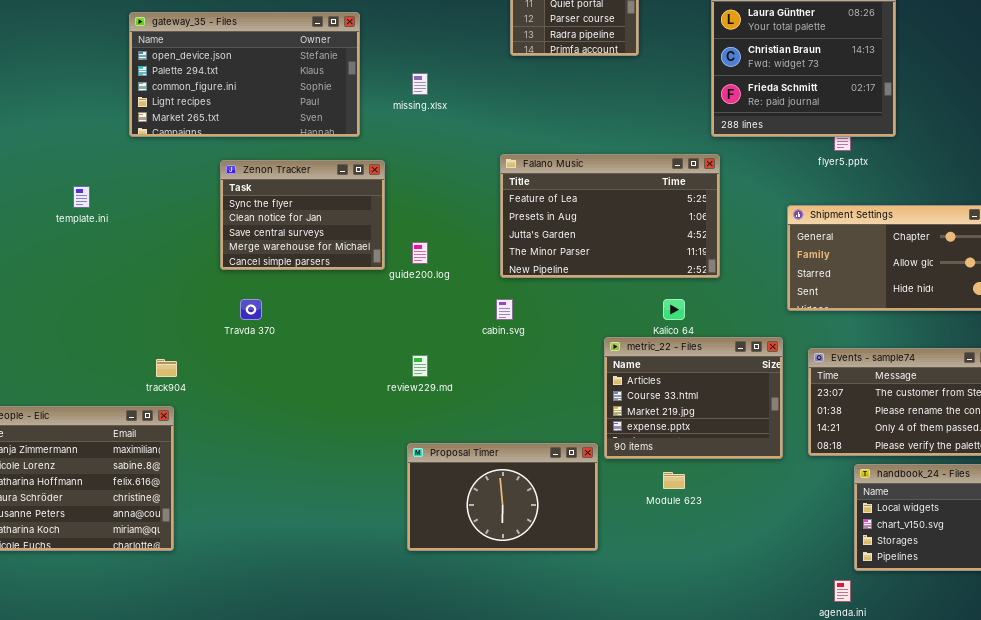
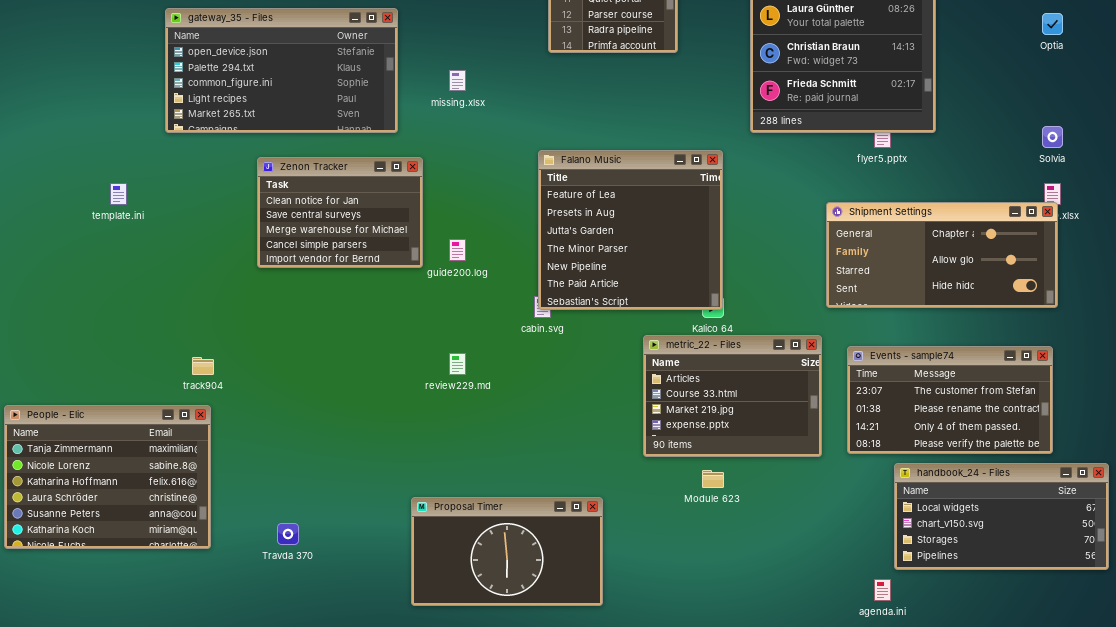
Falano Music: [500,154,720,278] -> [538,150,723,310], resized
Zenon Tracker: [220,160,385,270] -> [257,157,423,268], scrolled down 1 row
Travda 370: [240,299,262,320] -> [277,523,299,545], moved
Proposal Timer: [407,443,598,551] -> [411,497,603,606], moved

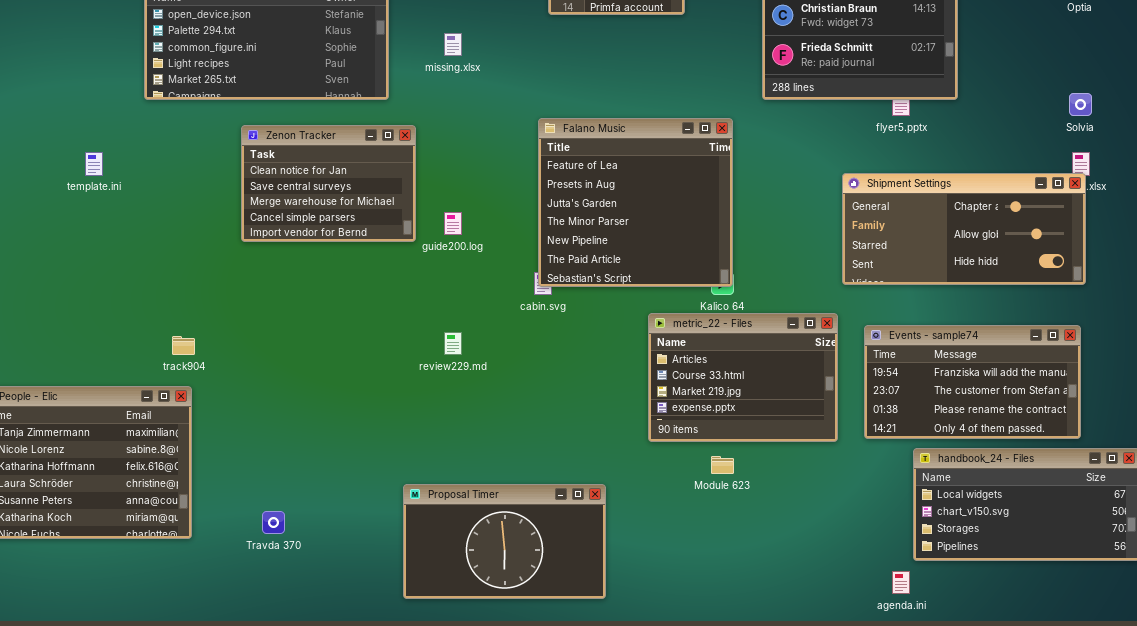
Events - sample74: [847,346,1053,454] -> [864,325,1081,439], scrolled up 1 row

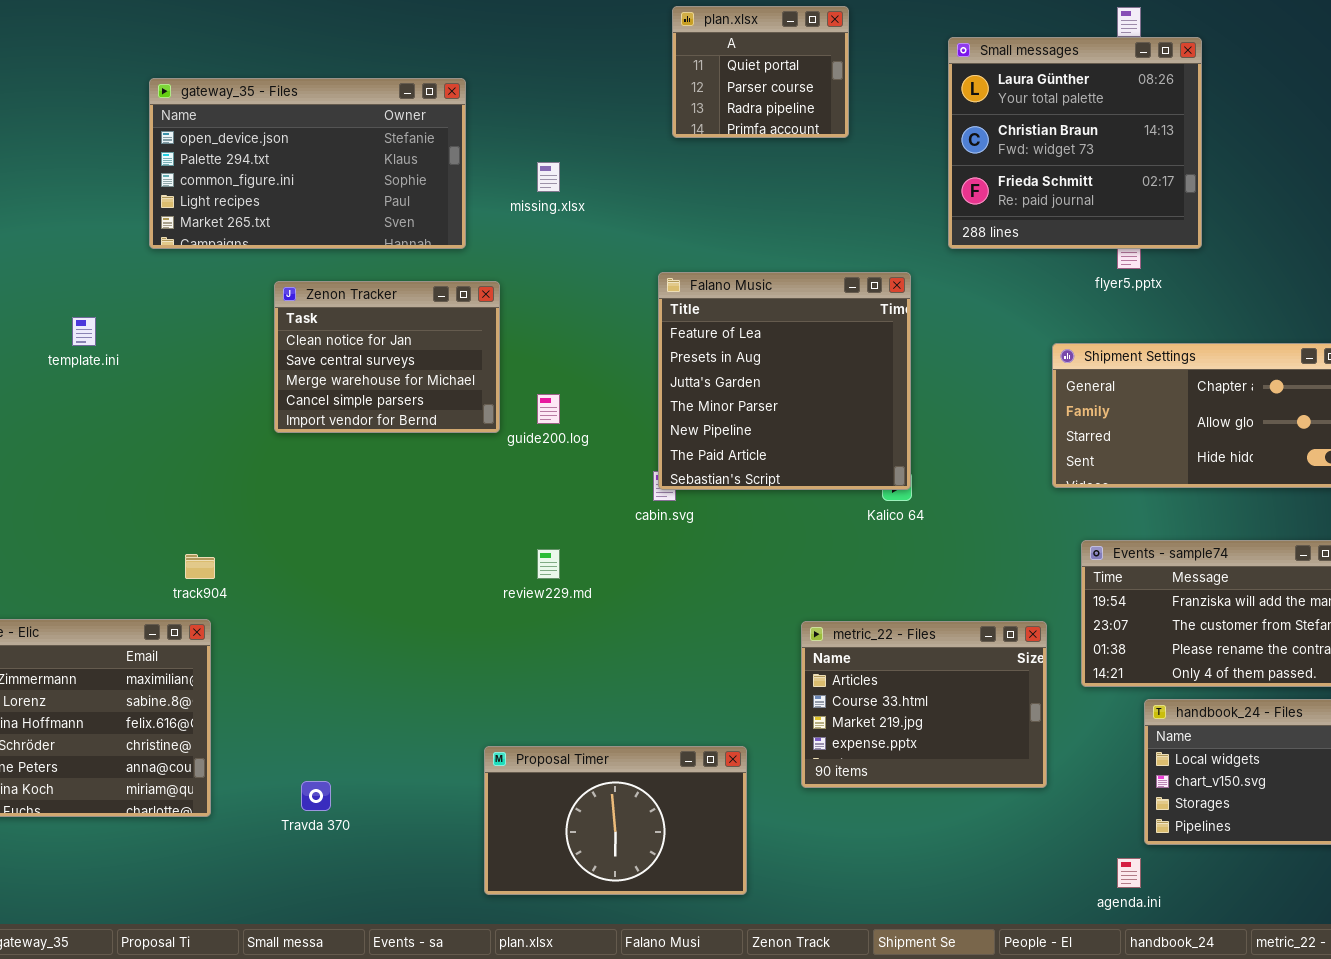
metric_22 - Files: [648,313,838,442] -> [801,621,1047,788], moved

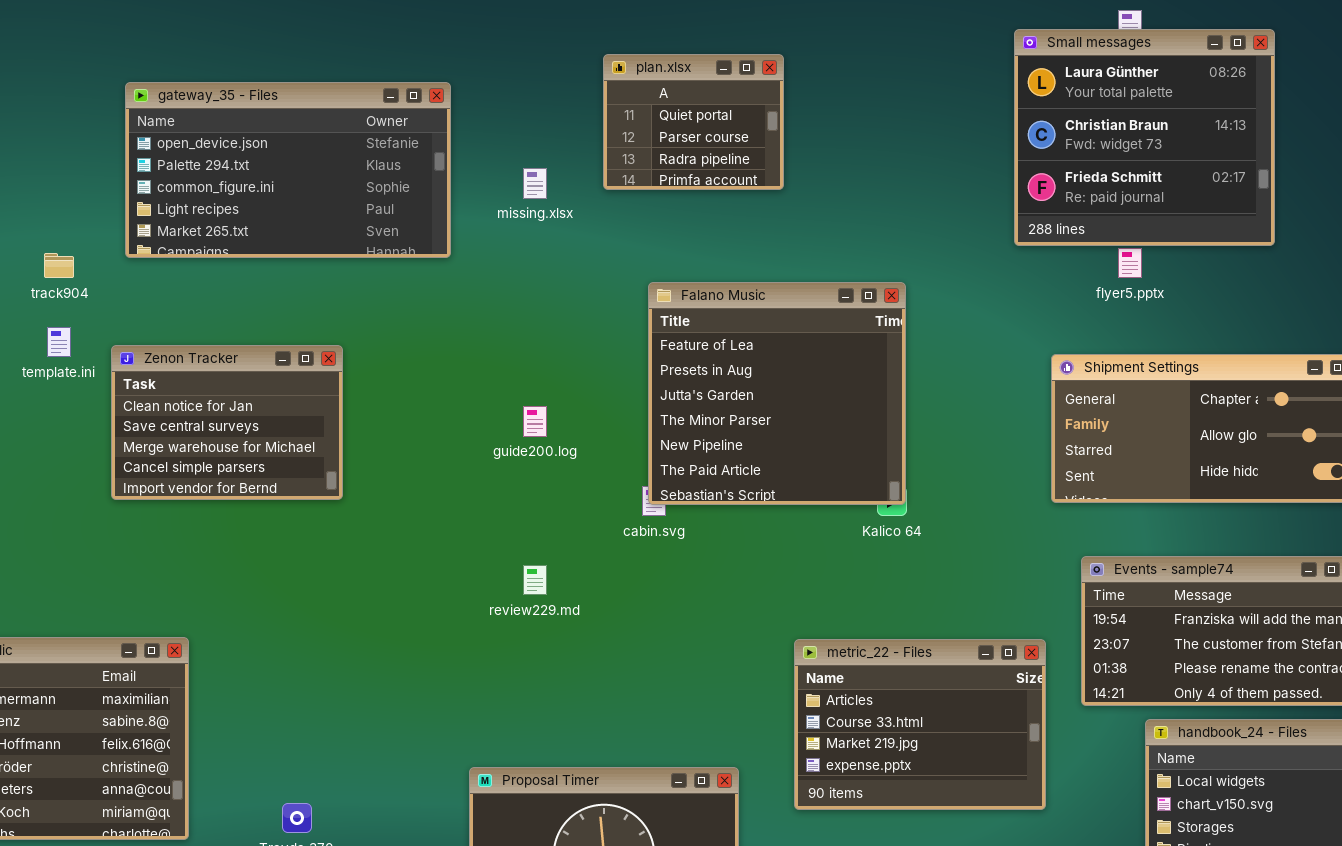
plan.xlsx: [672,6,849,138] -> [603,54,784,190], moved
Small messages: [948,37,1202,249] -> [1014,29,1275,246], moved
Zenon Tracker: [274,281,500,433] -> [111,345,343,500], moved
track904: [185,554,215,579] -> [44,253,74,278], moved

